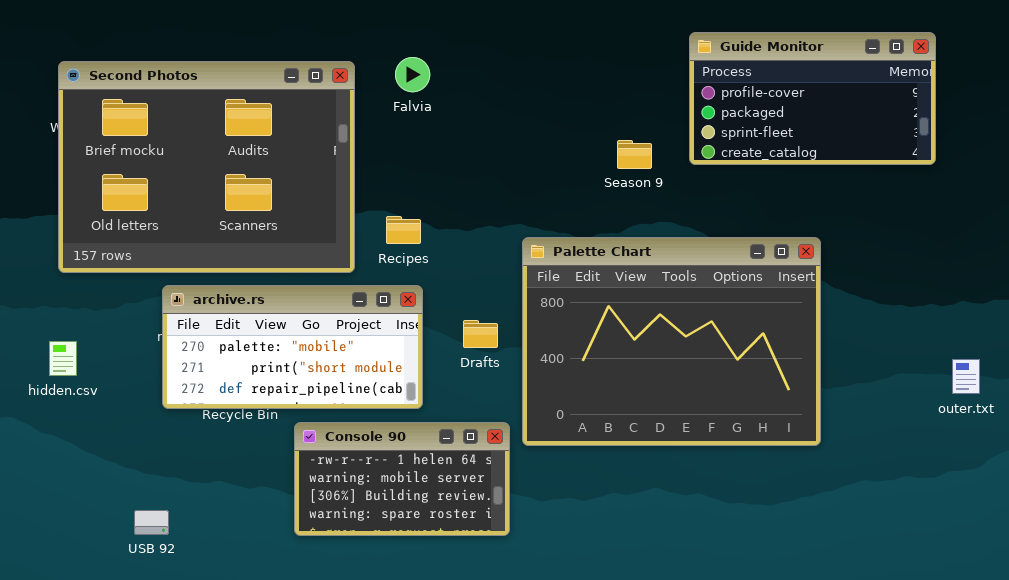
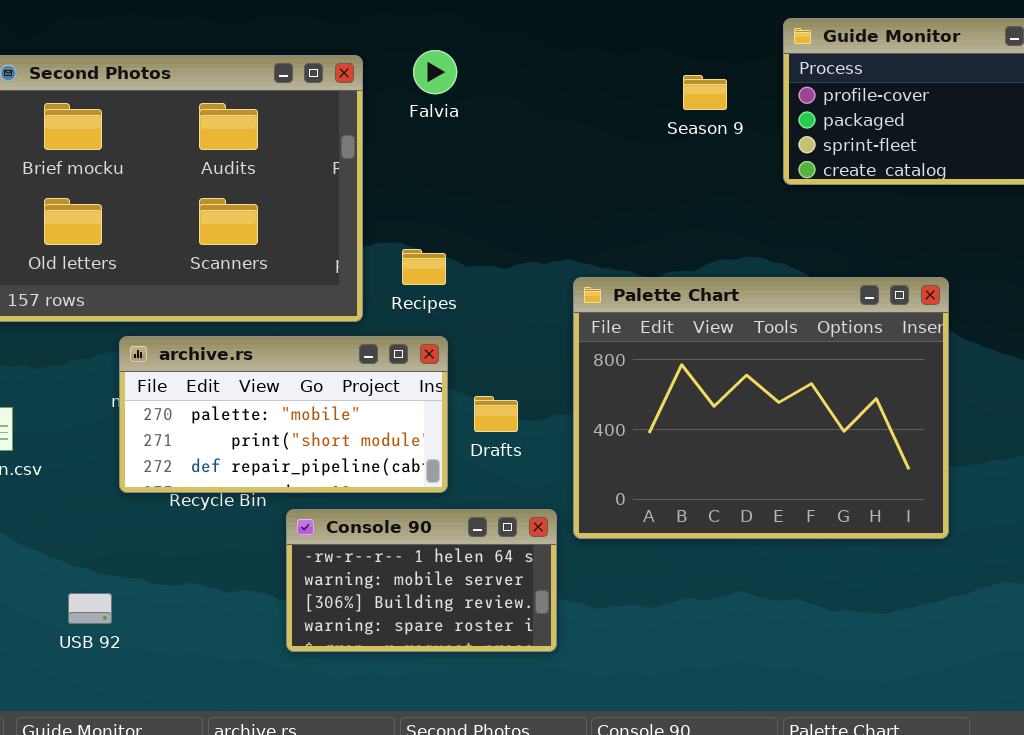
Season 9: [617,140,652,169] -> [683,75,727,110], moved
Drafts: [463,320,498,348] -> [474,396,518,432], moved
USB 92: [134,510,169,535] -> [68,593,112,624], moved

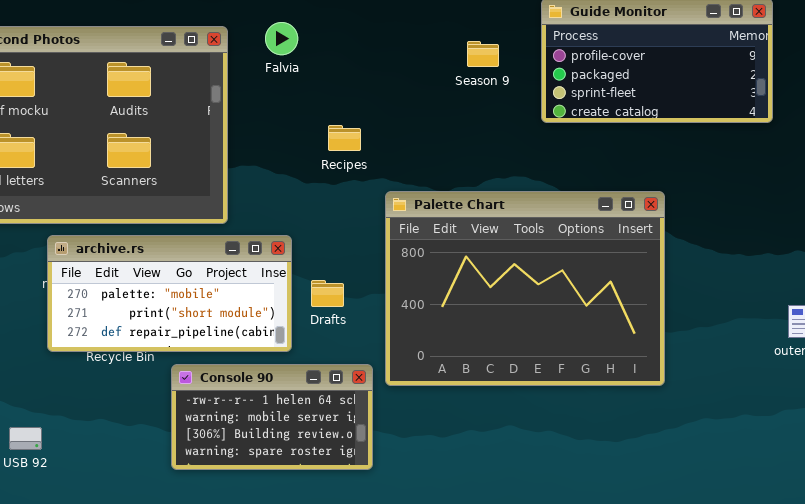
Recipes: [402,249,446,285] -> [328,125,361,151], moved

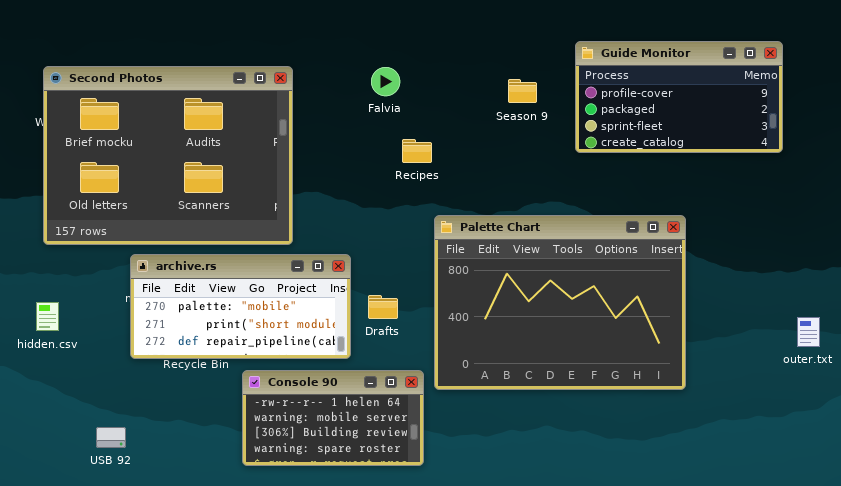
Falvia: [265,22,298,55] -> [371,67,400,96], moved
Recipes: [328,125,361,151] -> [402,139,432,163], moved

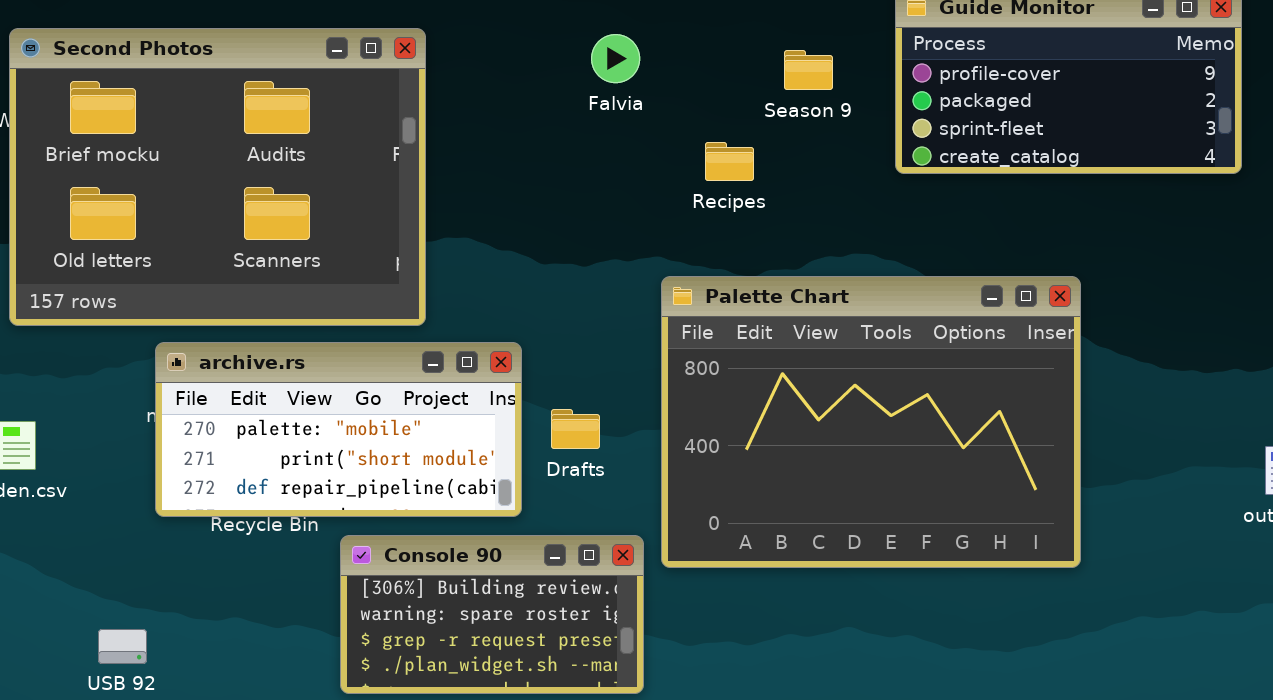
Falvia: [371,67,400,96] -> [591,34,640,83], moved
Recipes: [402,139,432,163] -> [705,142,754,181], moved
Console 90: [242,370,424,466] -> [340,535,644,694], scrolled down 2 rows

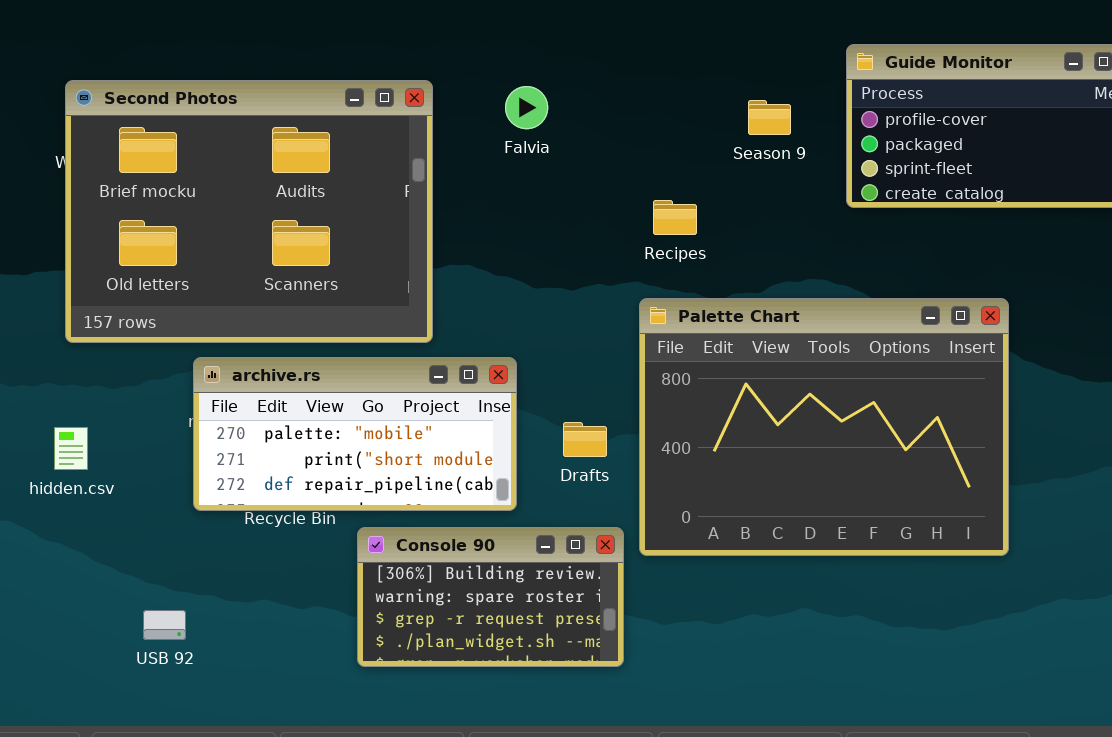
Falvia: [591,34,640,83] -> [505,86,548,129], moved
Recipes: [705,142,754,181] -> [653,200,697,235], moved
Drafts: [551,409,600,449] -> [563,422,607,457], moved

